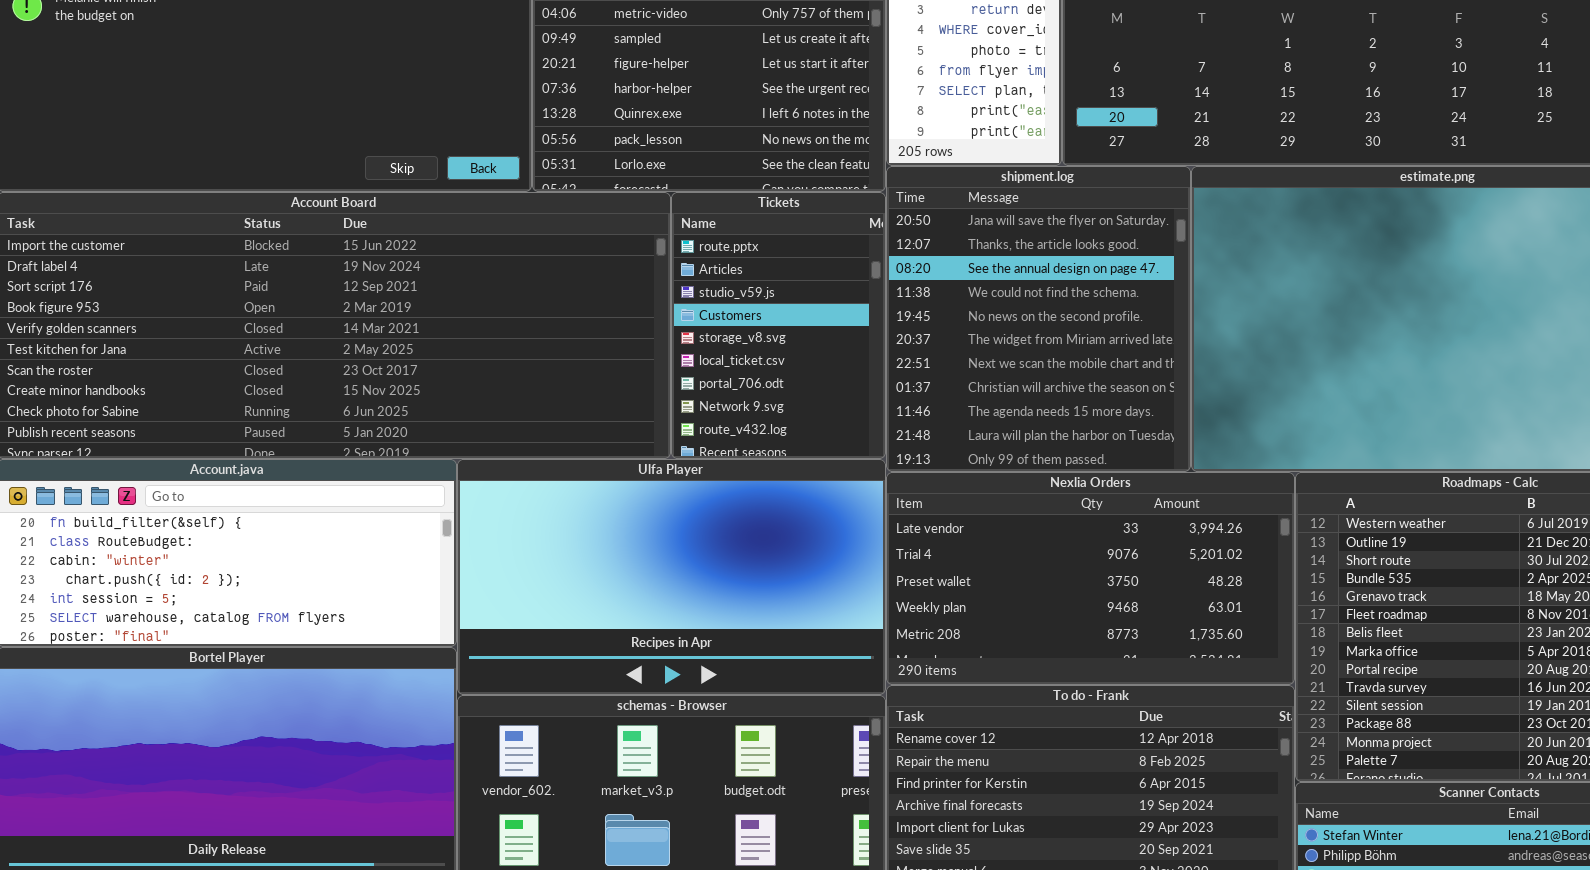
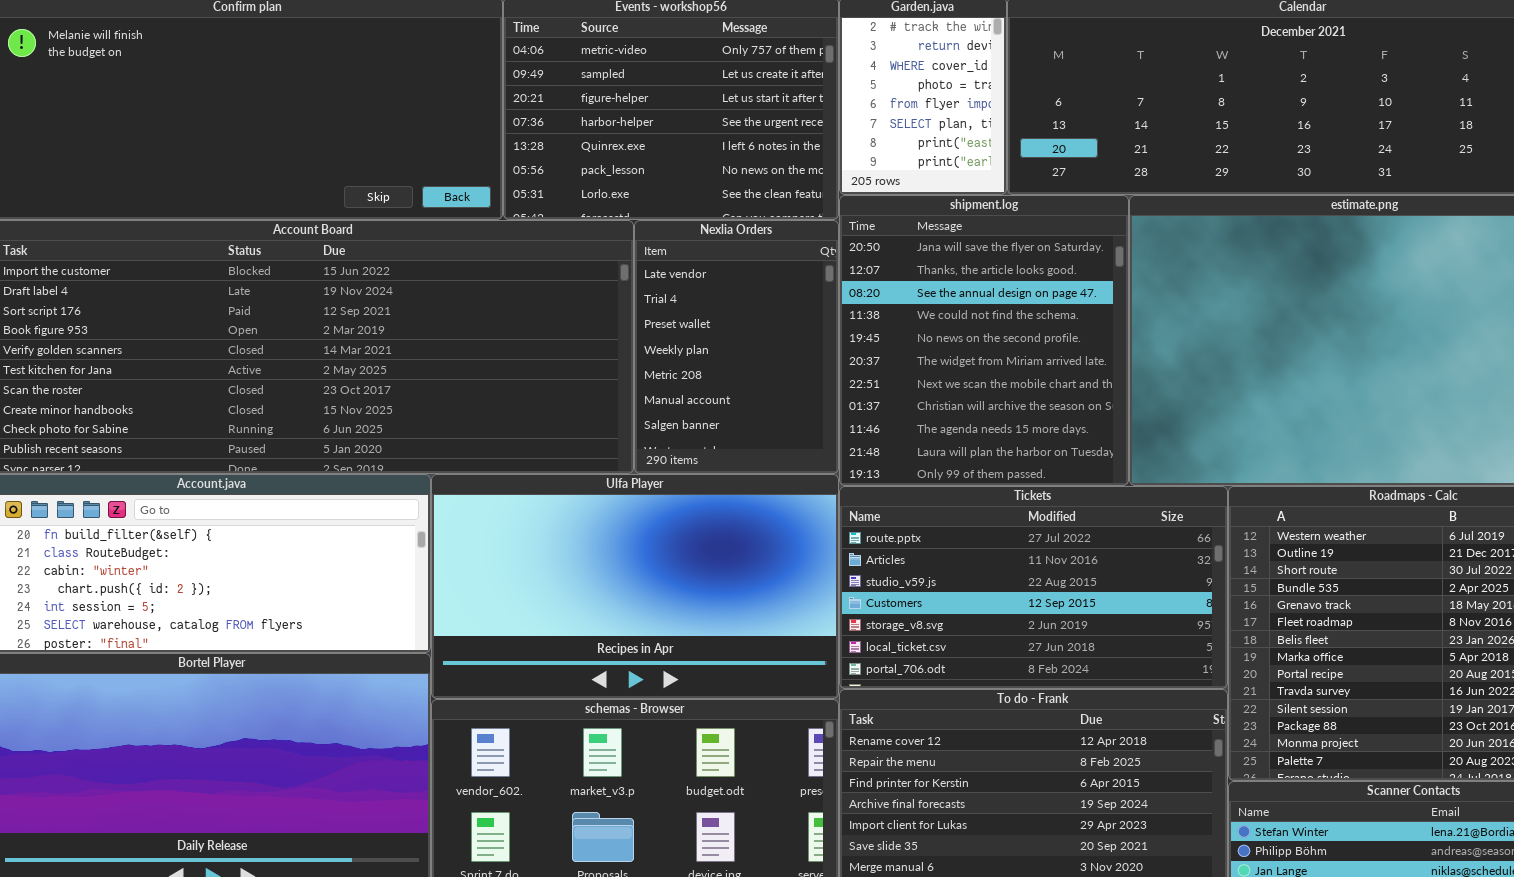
Tickets: [671,192,886,459] -> [839,486,1228,689], moved, resized
Nexlia Orders: [886,472,1295,685] -> [634,220,839,474], moved, resized

